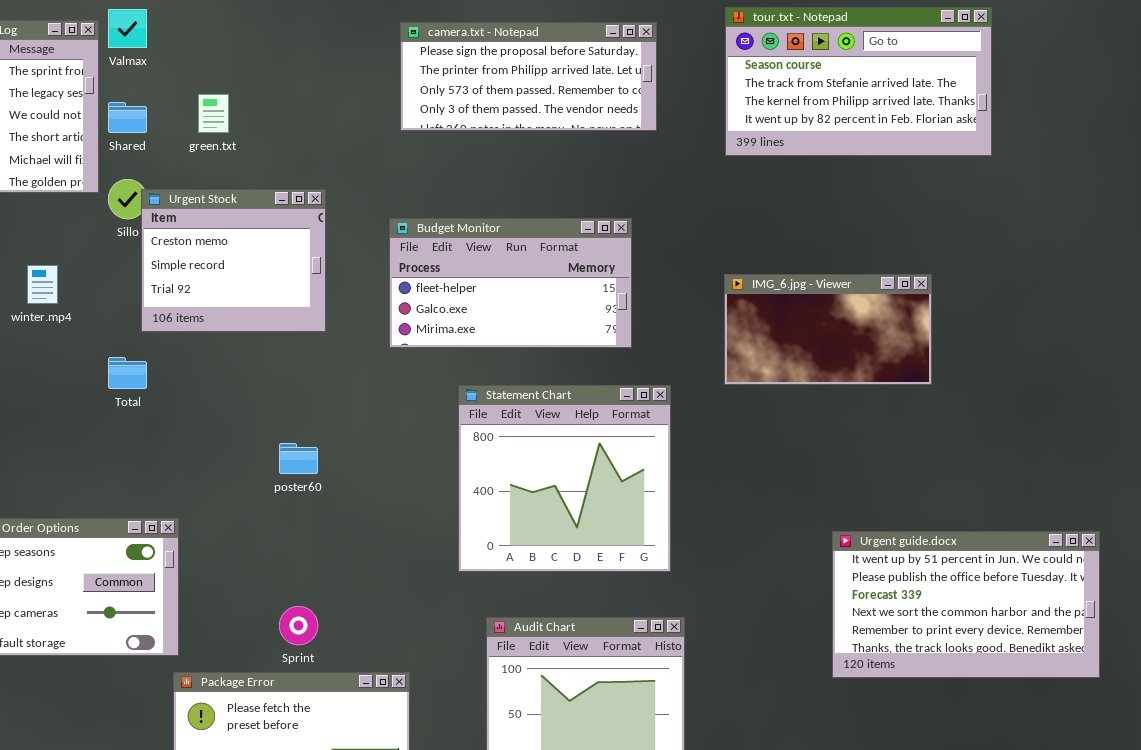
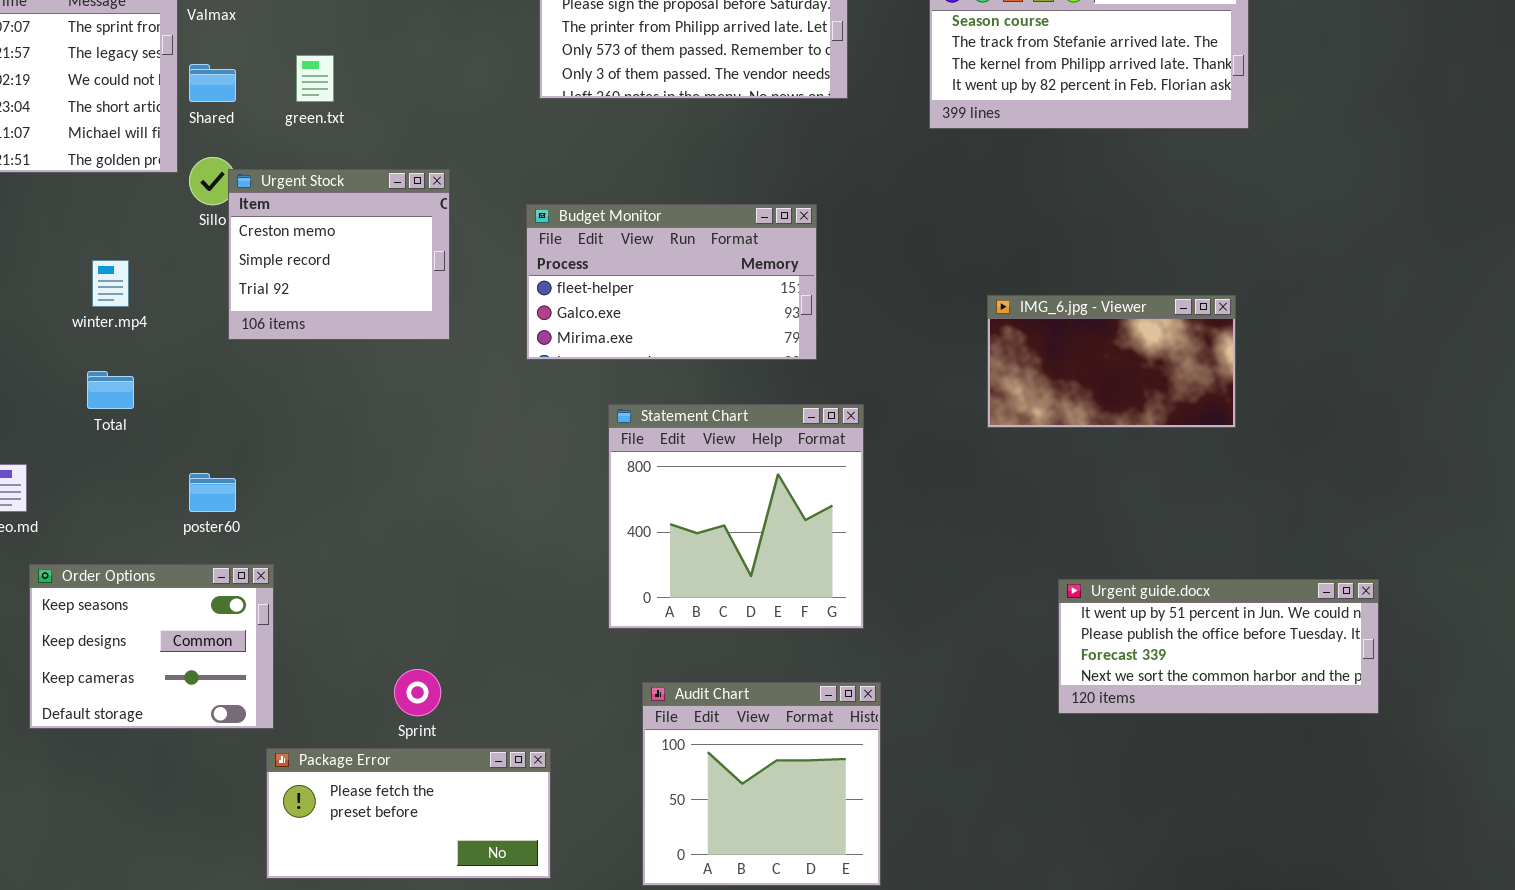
IMG_6.jpg - Viewer: [724,274,932,385] -> [987,295,1236,428], moved
Total: [108,357,147,389] -> [87,371,134,409], moved
poster60: [279,443,318,474] -> [189,473,236,512], moved
Urgent guide.docx: [832,531,1100,678] -> [1058,579,1379,714], resized

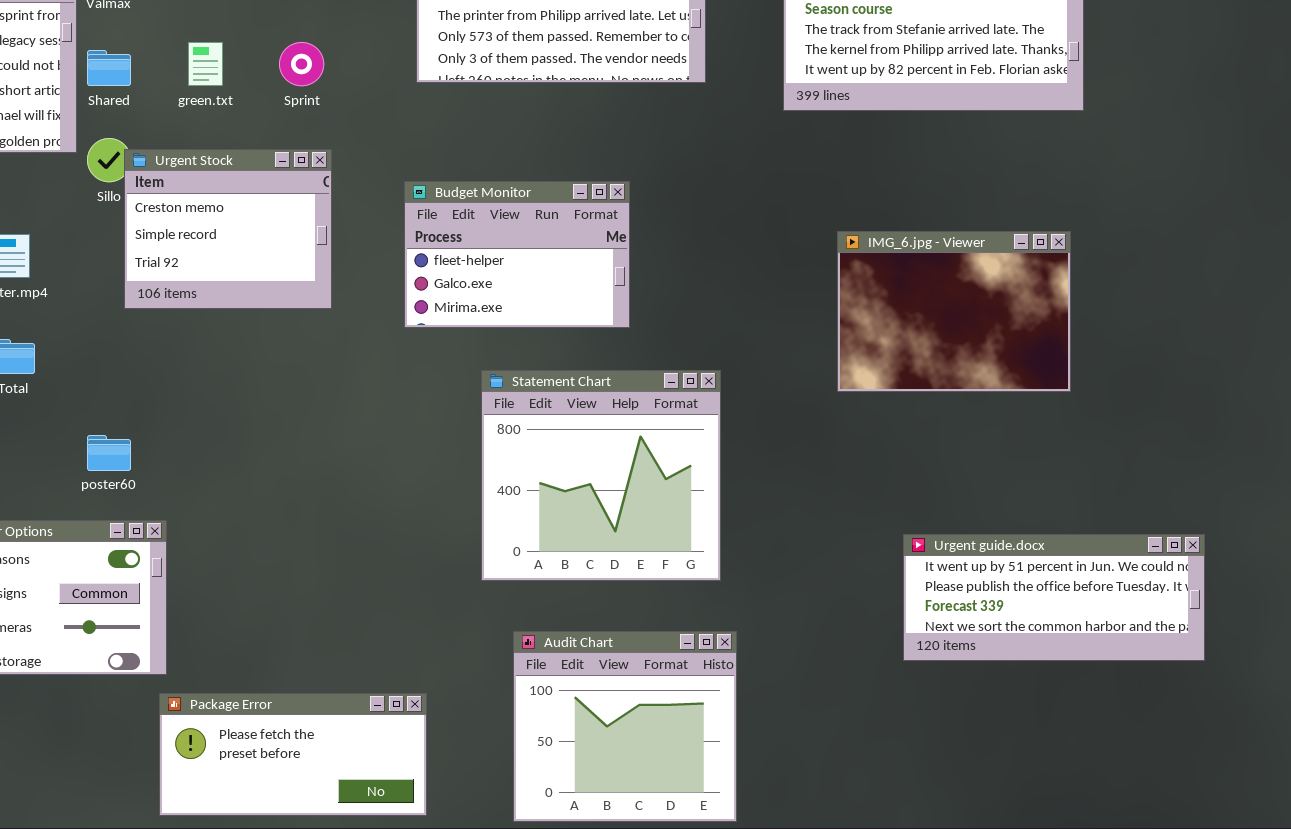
Budget Monitor: [526,204,817,360] -> [404,181,630,328], resized
IMG_6.jpg - Viewer: [987,295,1236,428] -> [837,231,1071,392], resized
Sprint: [394,669,441,716] -> [279,42,324,86], moved

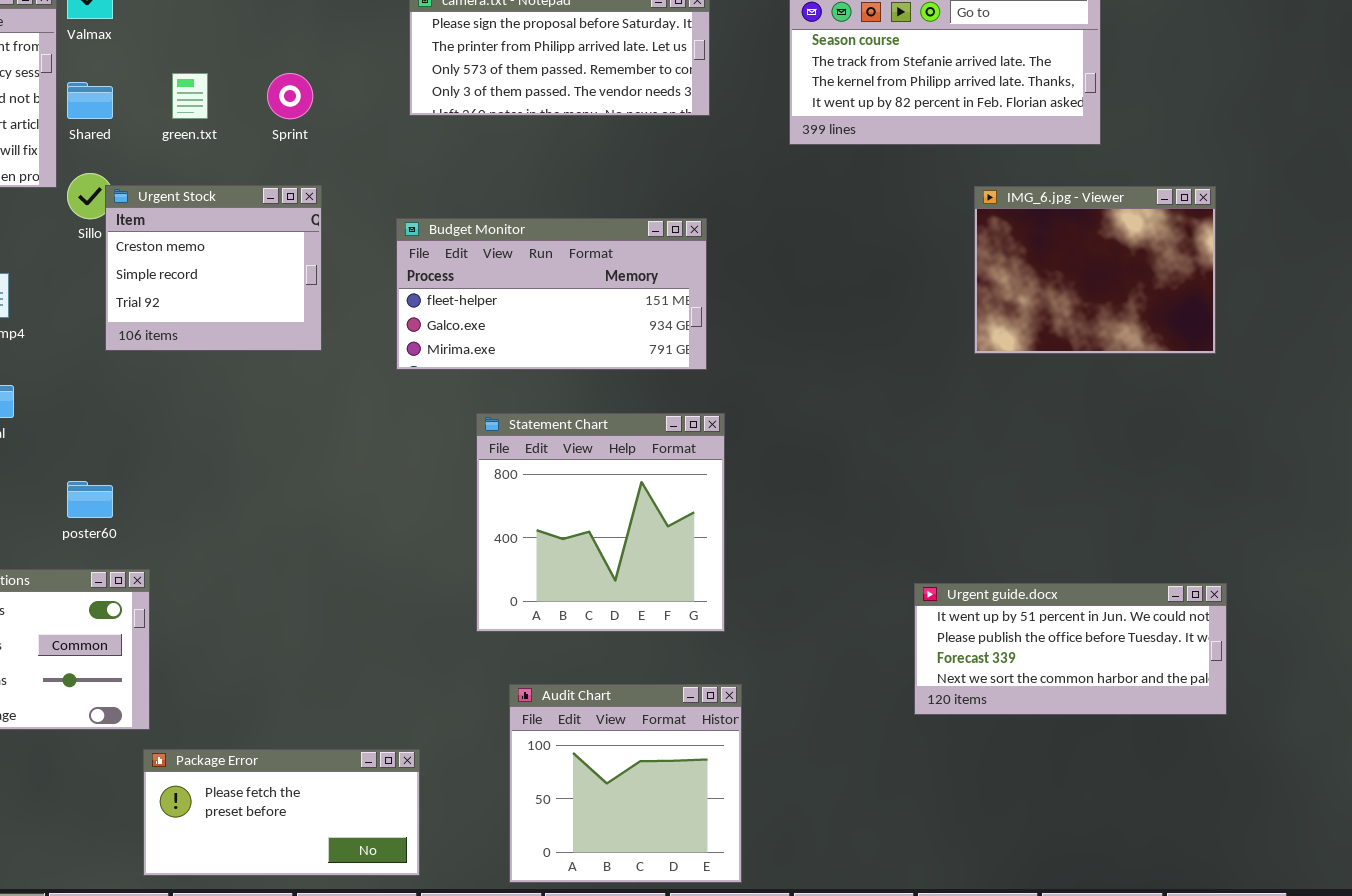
Budget Monitor: [404,181,630,328] -> [396,218,707,370], resized
IMG_6.jpg - Viewer: [837,231,1071,392] -> [974,186,1216,354], moved

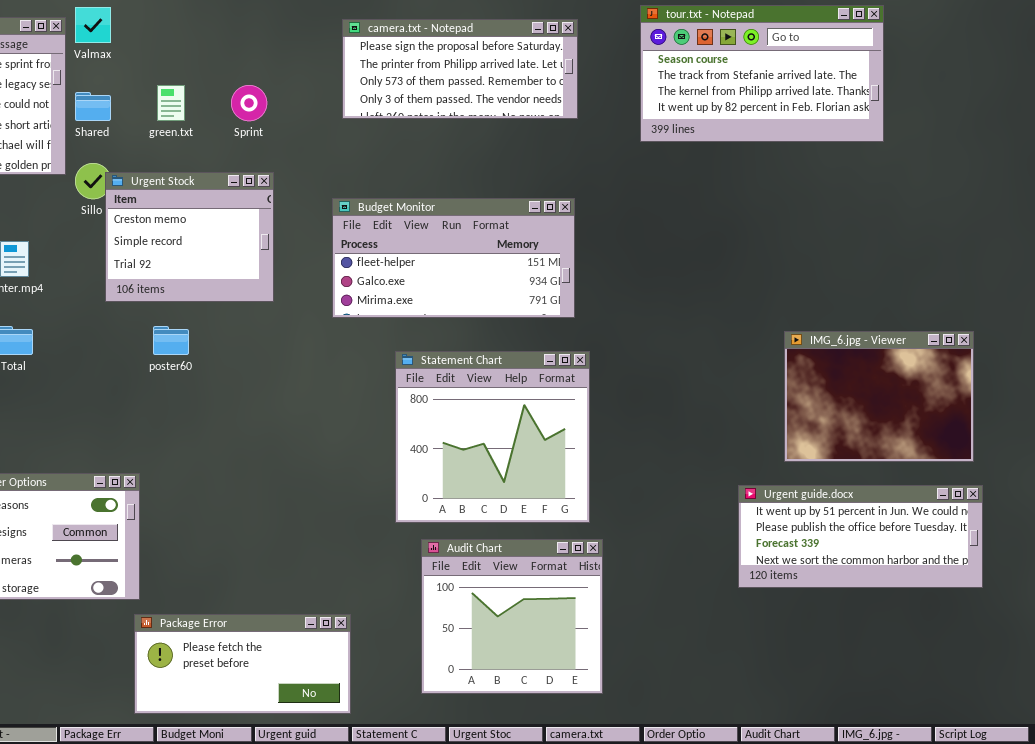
IMG_6.jpg - Viewer: [974,186,1216,354] -> [784,331,974,462], moved
poster60: [67,481,113,518] -> [153,326,189,355], moved
Audit Chart: [509,684,742,883] -> [421,539,603,694], moved

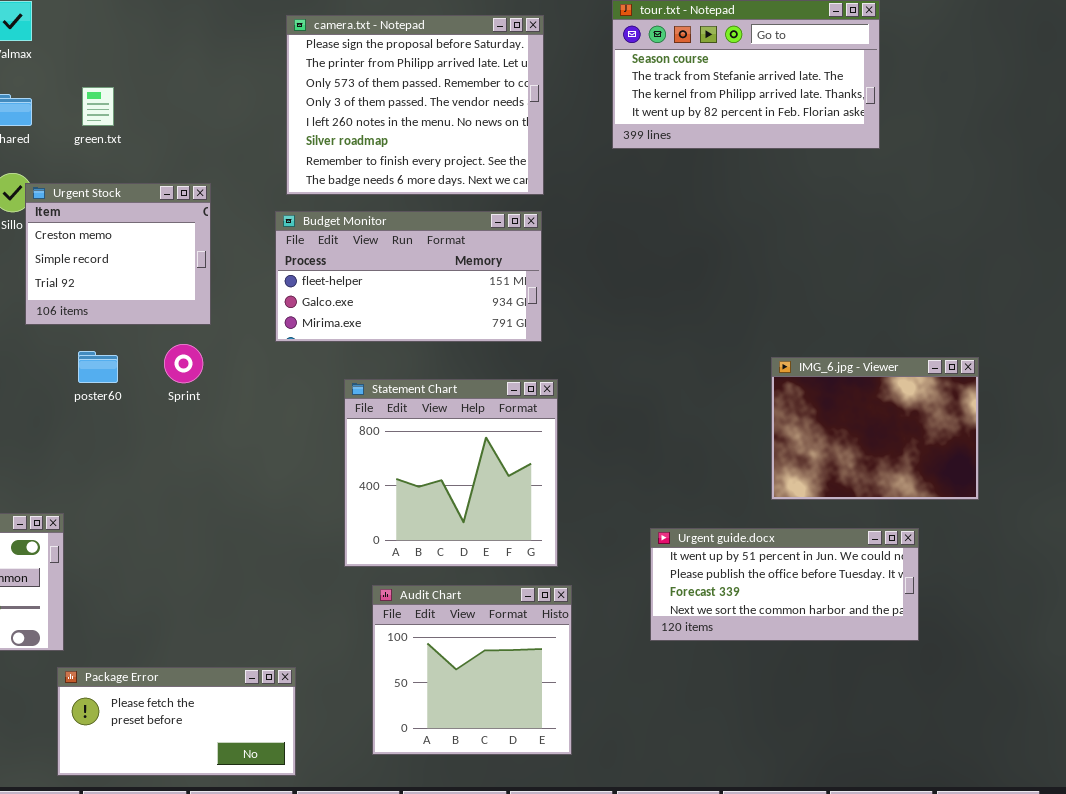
camera.txt - Notepad: [342,19,578,119] -> [286,15,544,195], resized
Sprint: [231,85,267,121] -> [164,344,203,383], moved
Urgent guide.docx: [738,485,983,588] -> [650,528,919,641], moved

